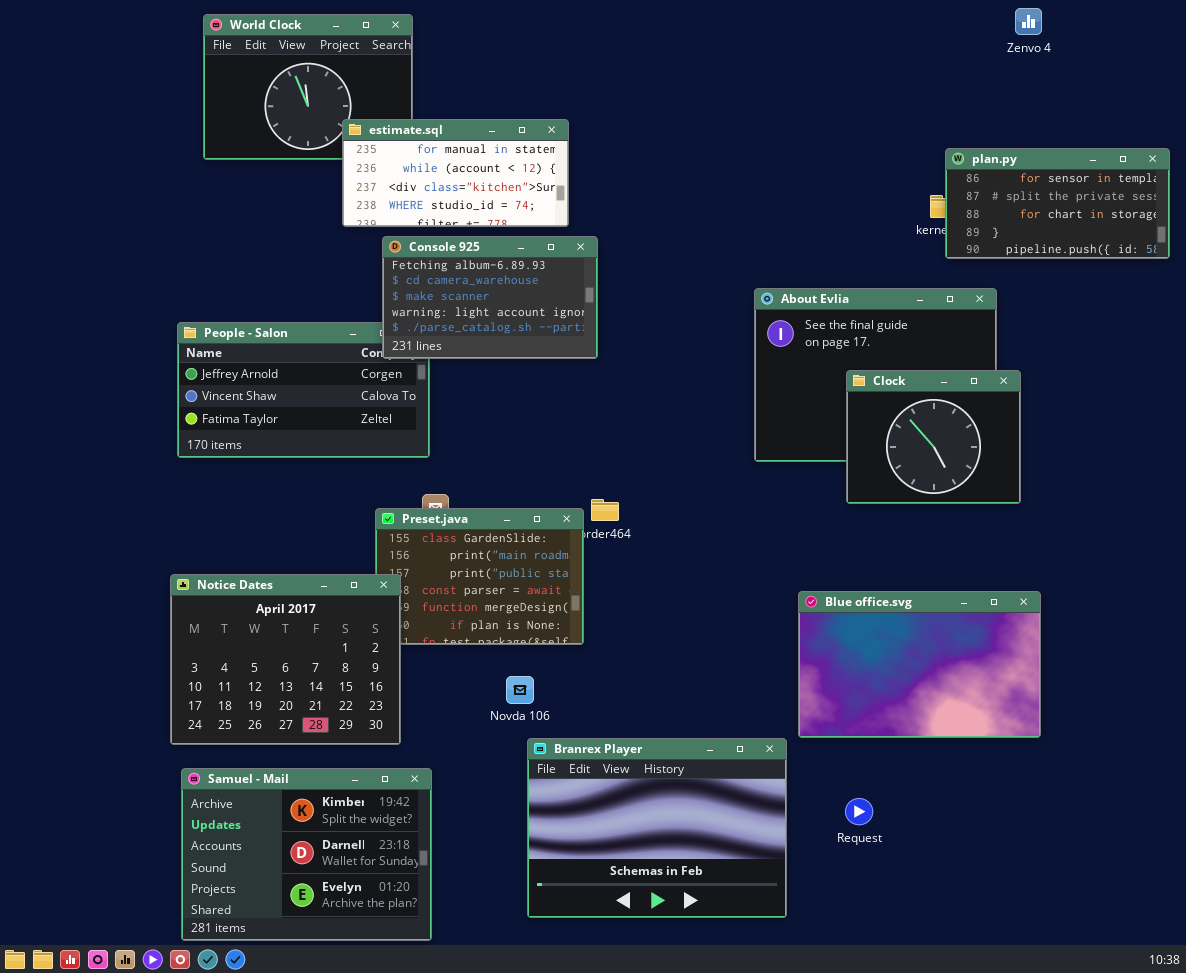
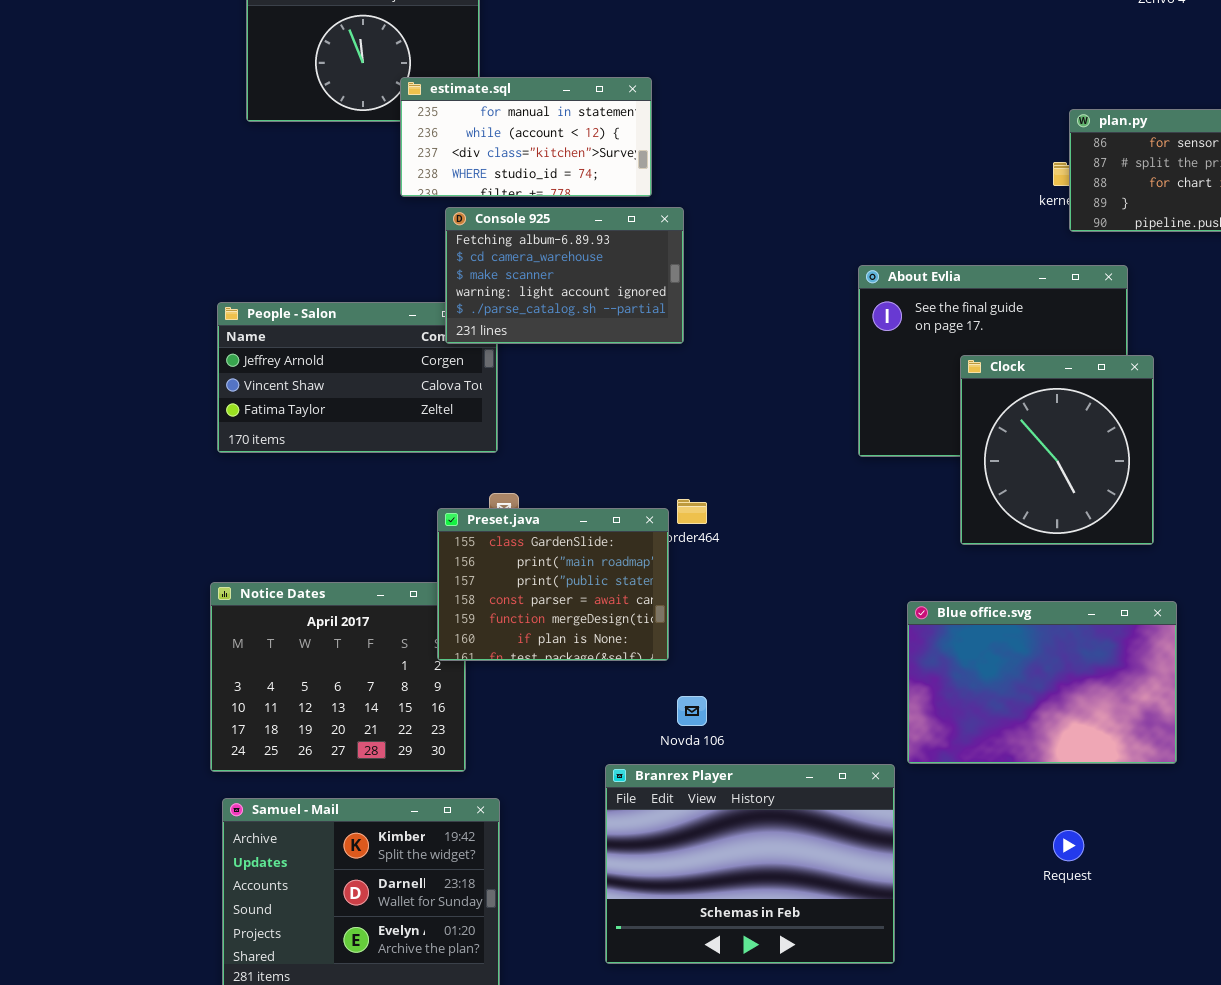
Clock: [846,370,1021,504] -> [960,355,1154,545], resized
Preset.java: [375,508,584,645] -> [437,508,669,661], raised
Novda 106: [506,676,534,704] -> [677,696,707,726], moved
Request: [845,798,873,825] -> [1053,830,1084,861], moved

